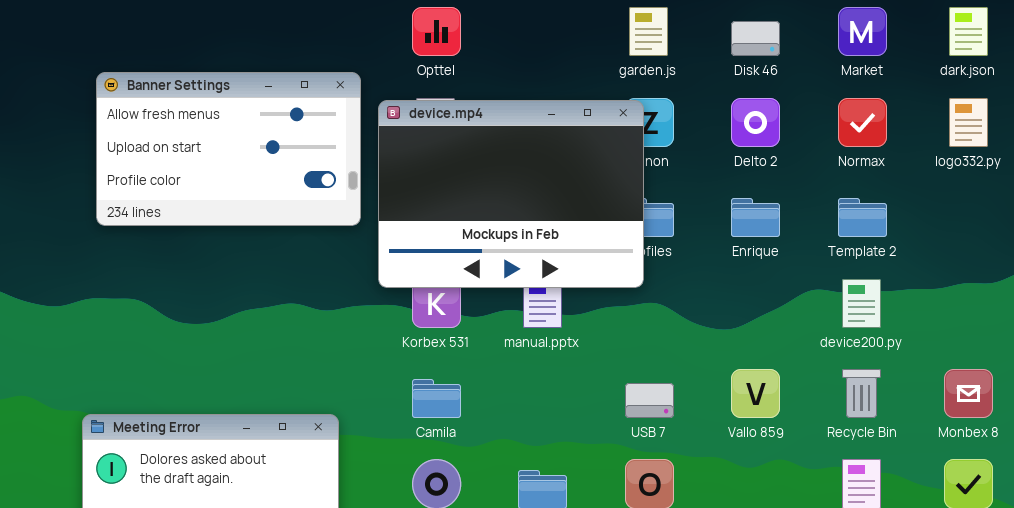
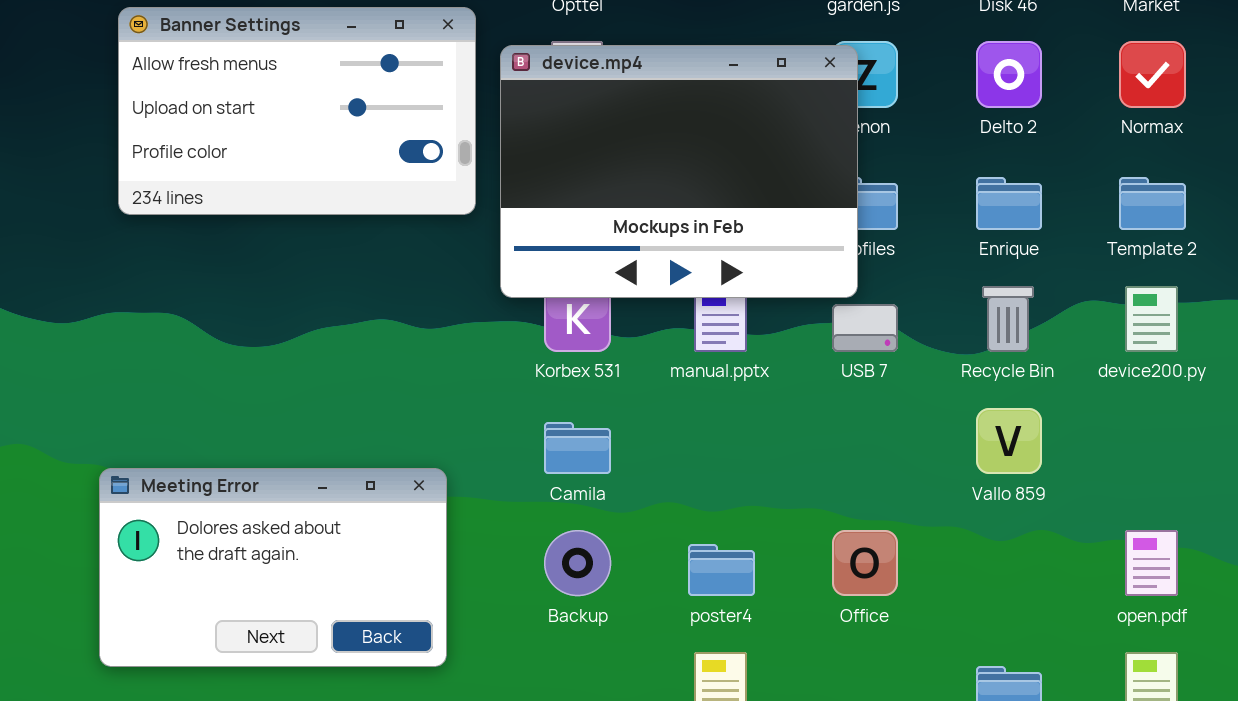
Recycle Bin: [842,369,881,418] -> [982,286,1034,352], moved
USB 7: [625,383,674,418] -> [832,304,898,352], moved

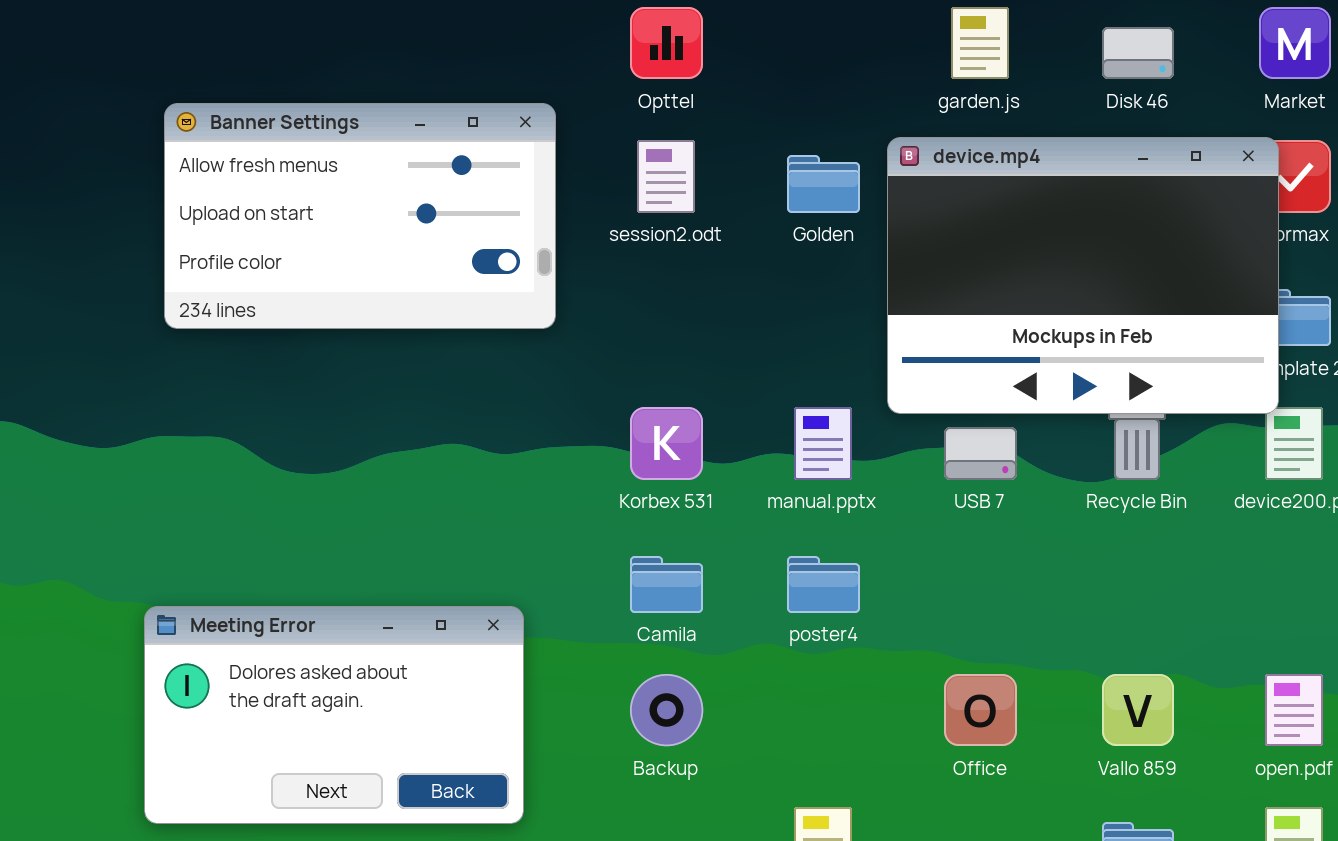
device.mp4: [500,45,858,298] -> [887,137,1279,414], moved
Vallo 859: [976,408,1042,474] -> [1102,674,1174,746], moved
poster4: [688,544,755,596] -> [787,556,860,613], moved

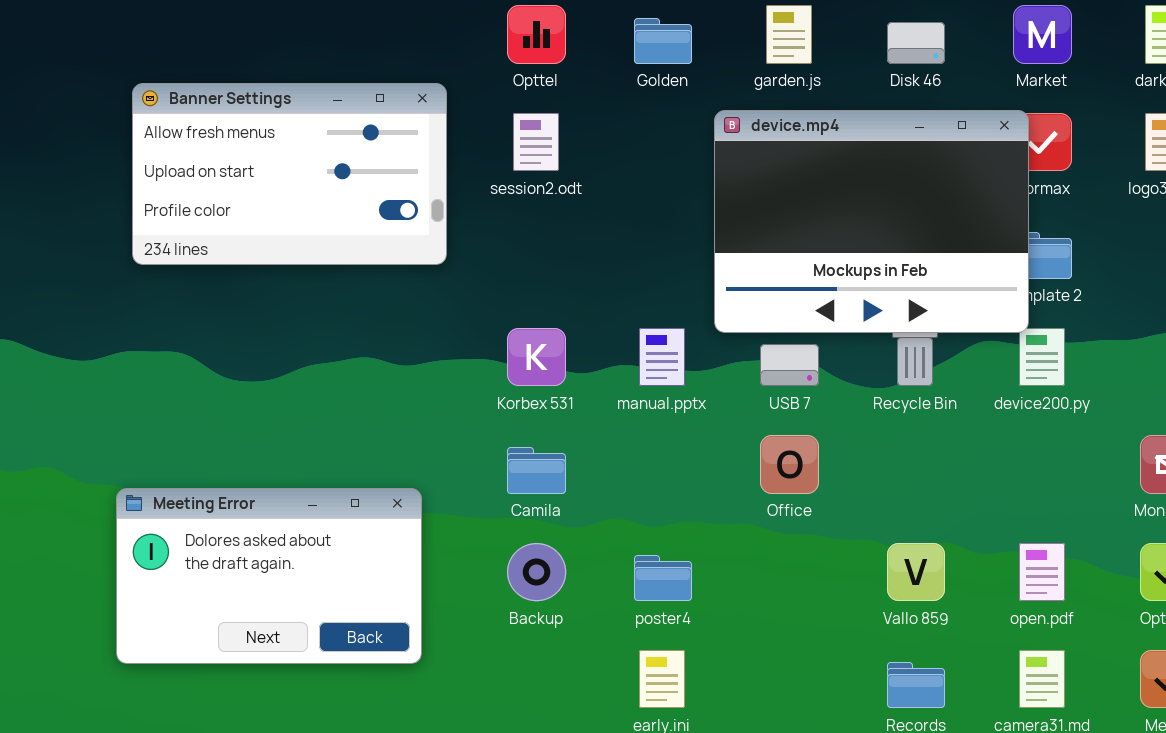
Golden: [787,155,860,213] -> [634,18,692,64], moved
poster4: [787,556,860,613] -> [634,555,692,601], moved
Office: [944,674,1017,746] -> [760,435,819,494], moved

